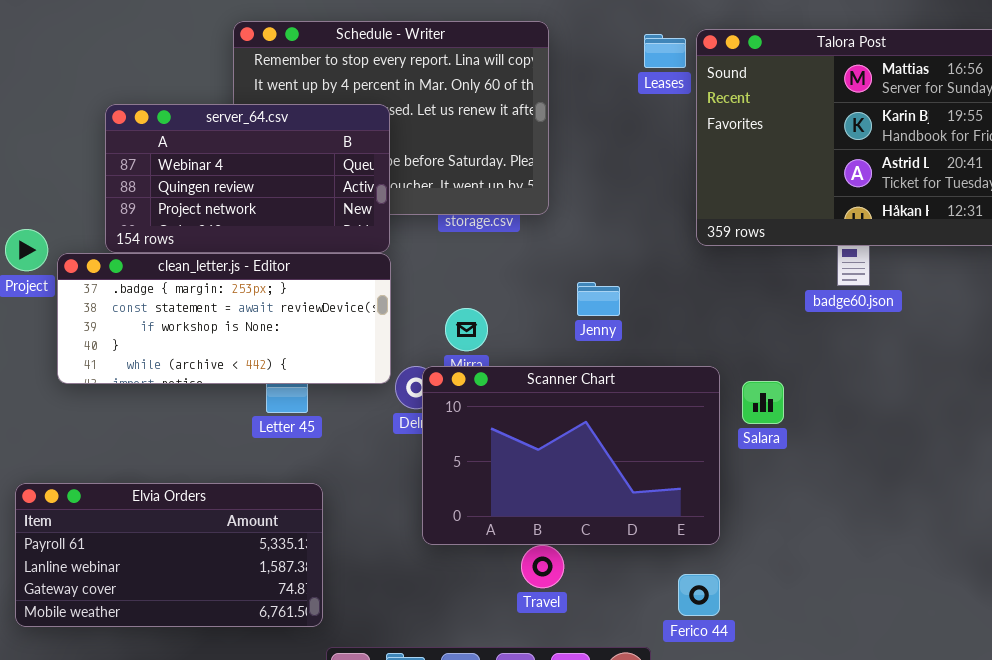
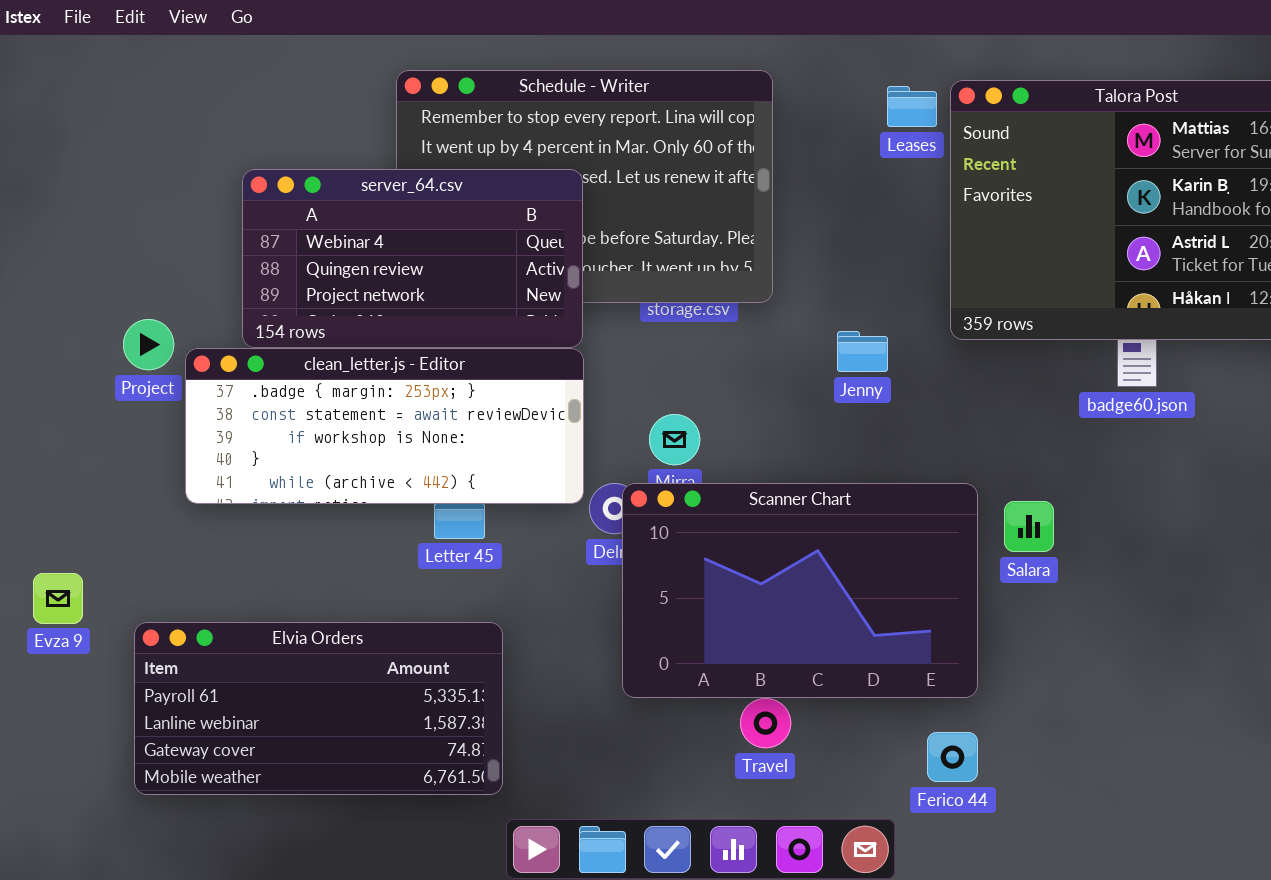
Jenny: [577,282,620,316] -> [837,331,888,372], moved

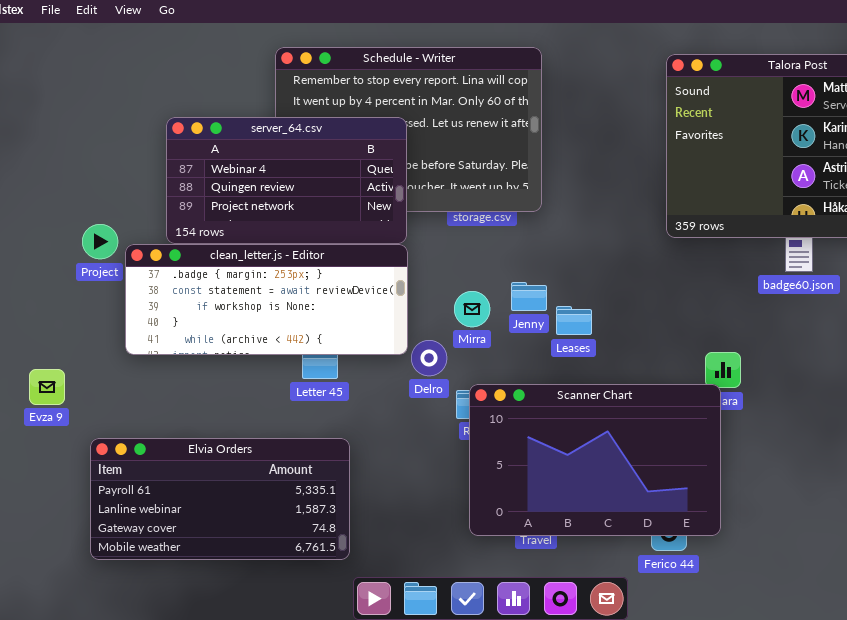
Leases: [887,86,937,127] -> [556,306,592,335], moved
Jenny: [837,331,888,372] -> [511,282,547,311], moved
Scanner Chart: [622,483,978,698] -> [469,384,721,536], moved
Evza 9: [33,573,83,624] -> [29,369,65,405], moved

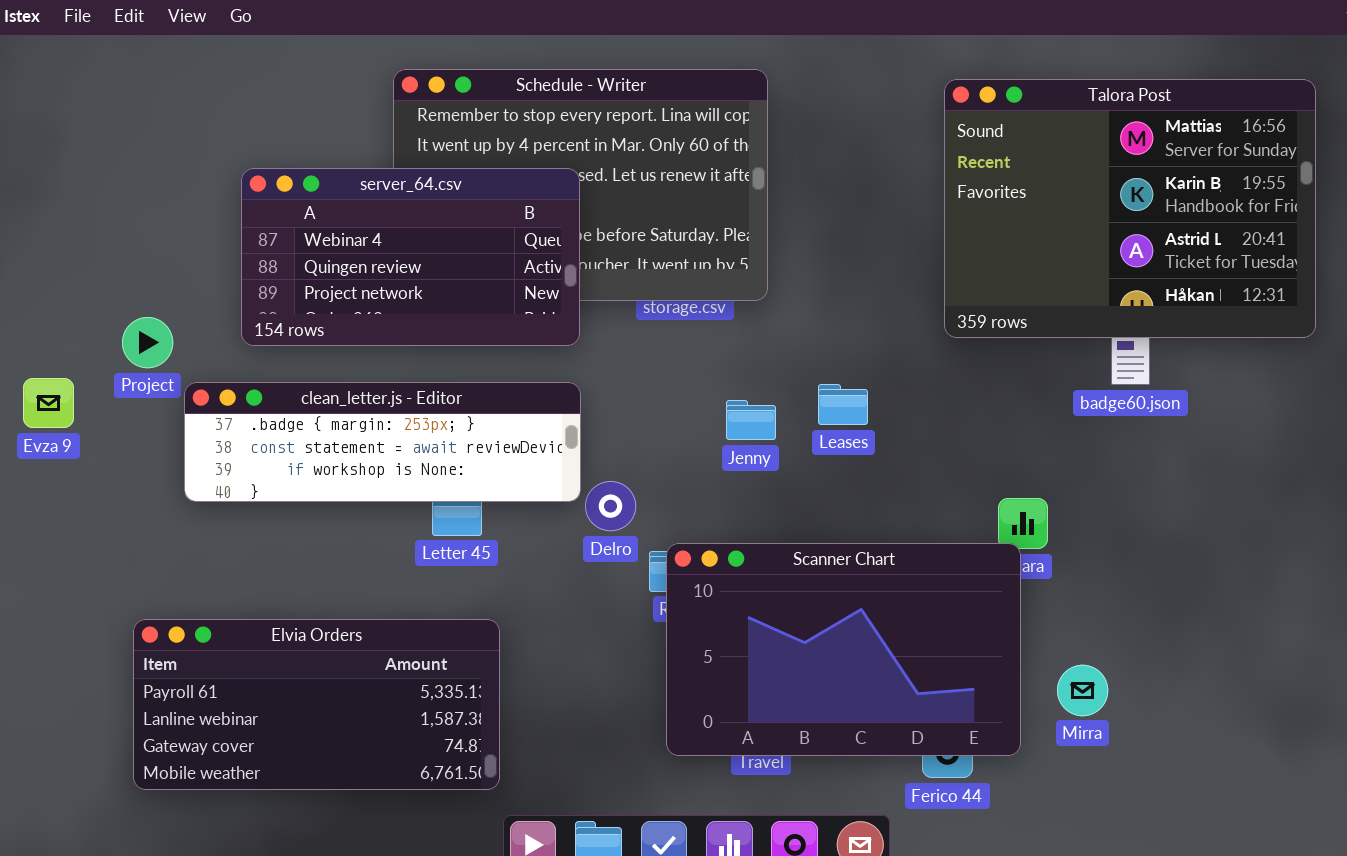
clean_letter.js - Editor: [125,244,408,355] -> [184,382,581,502], resized
Mirra: [454,291,490,327] -> [1057,665,1108,716], moved
Leases: [556,306,592,335] -> [818,384,868,425], moved
Evza 9: [29,369,65,405] -> [23,378,74,428], moved

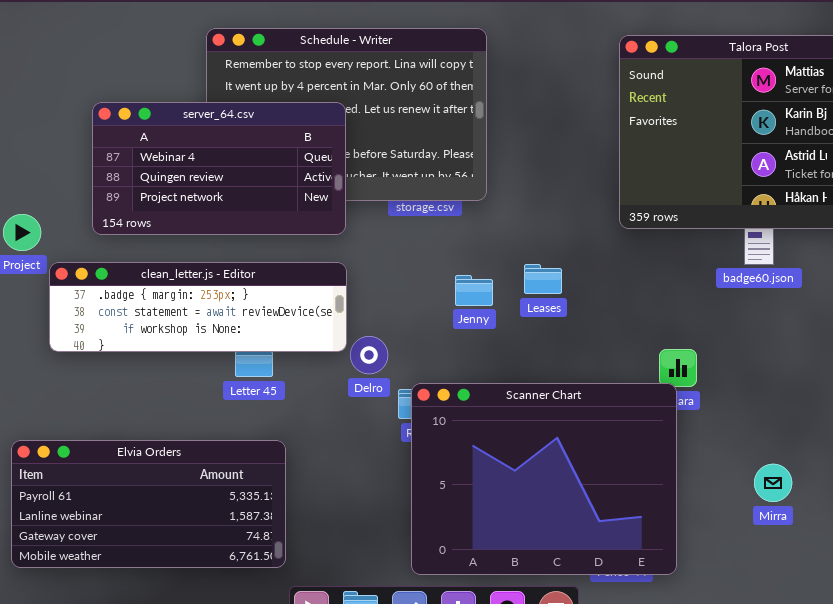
Scanner Chart: [666,543,1021,756] -> [411,383,677,575], resized
Mirra: [1057,665,1108,716] -> [754,464,792,502], moved

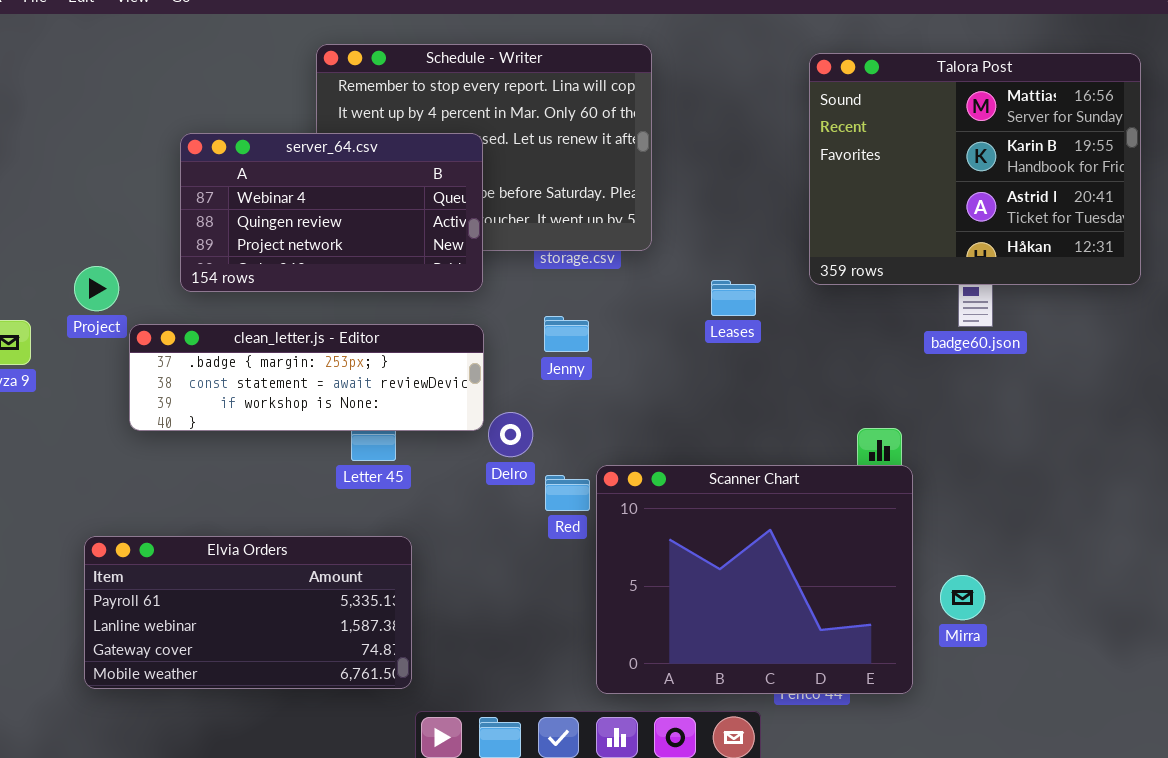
Leases: [524,264,562,294] -> [711,280,756,316], moved
Jenny: [455,275,493,306] -> [544,316,589,352], moved
Scanner Chart: [411,383,677,575] -> [596,465,913,694], moved
Mirra: [754,464,792,502] -> [940,575,985,620], moved

